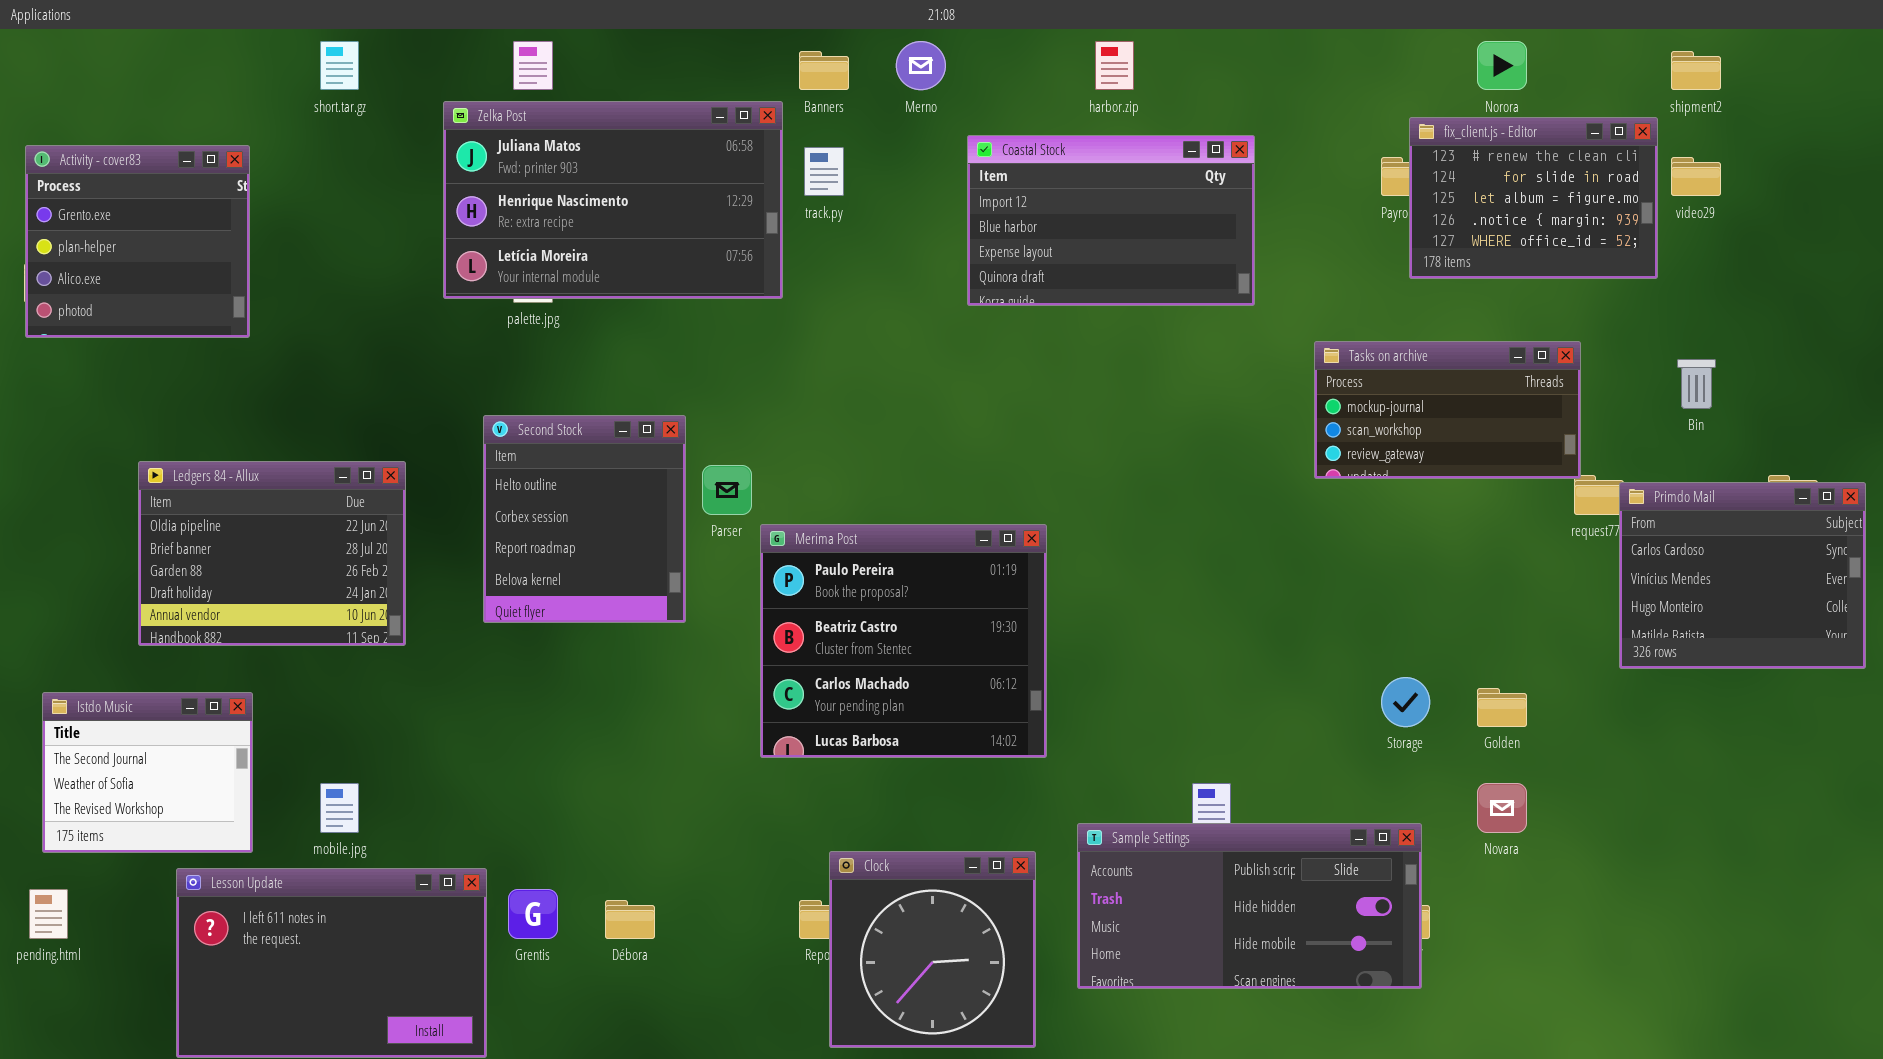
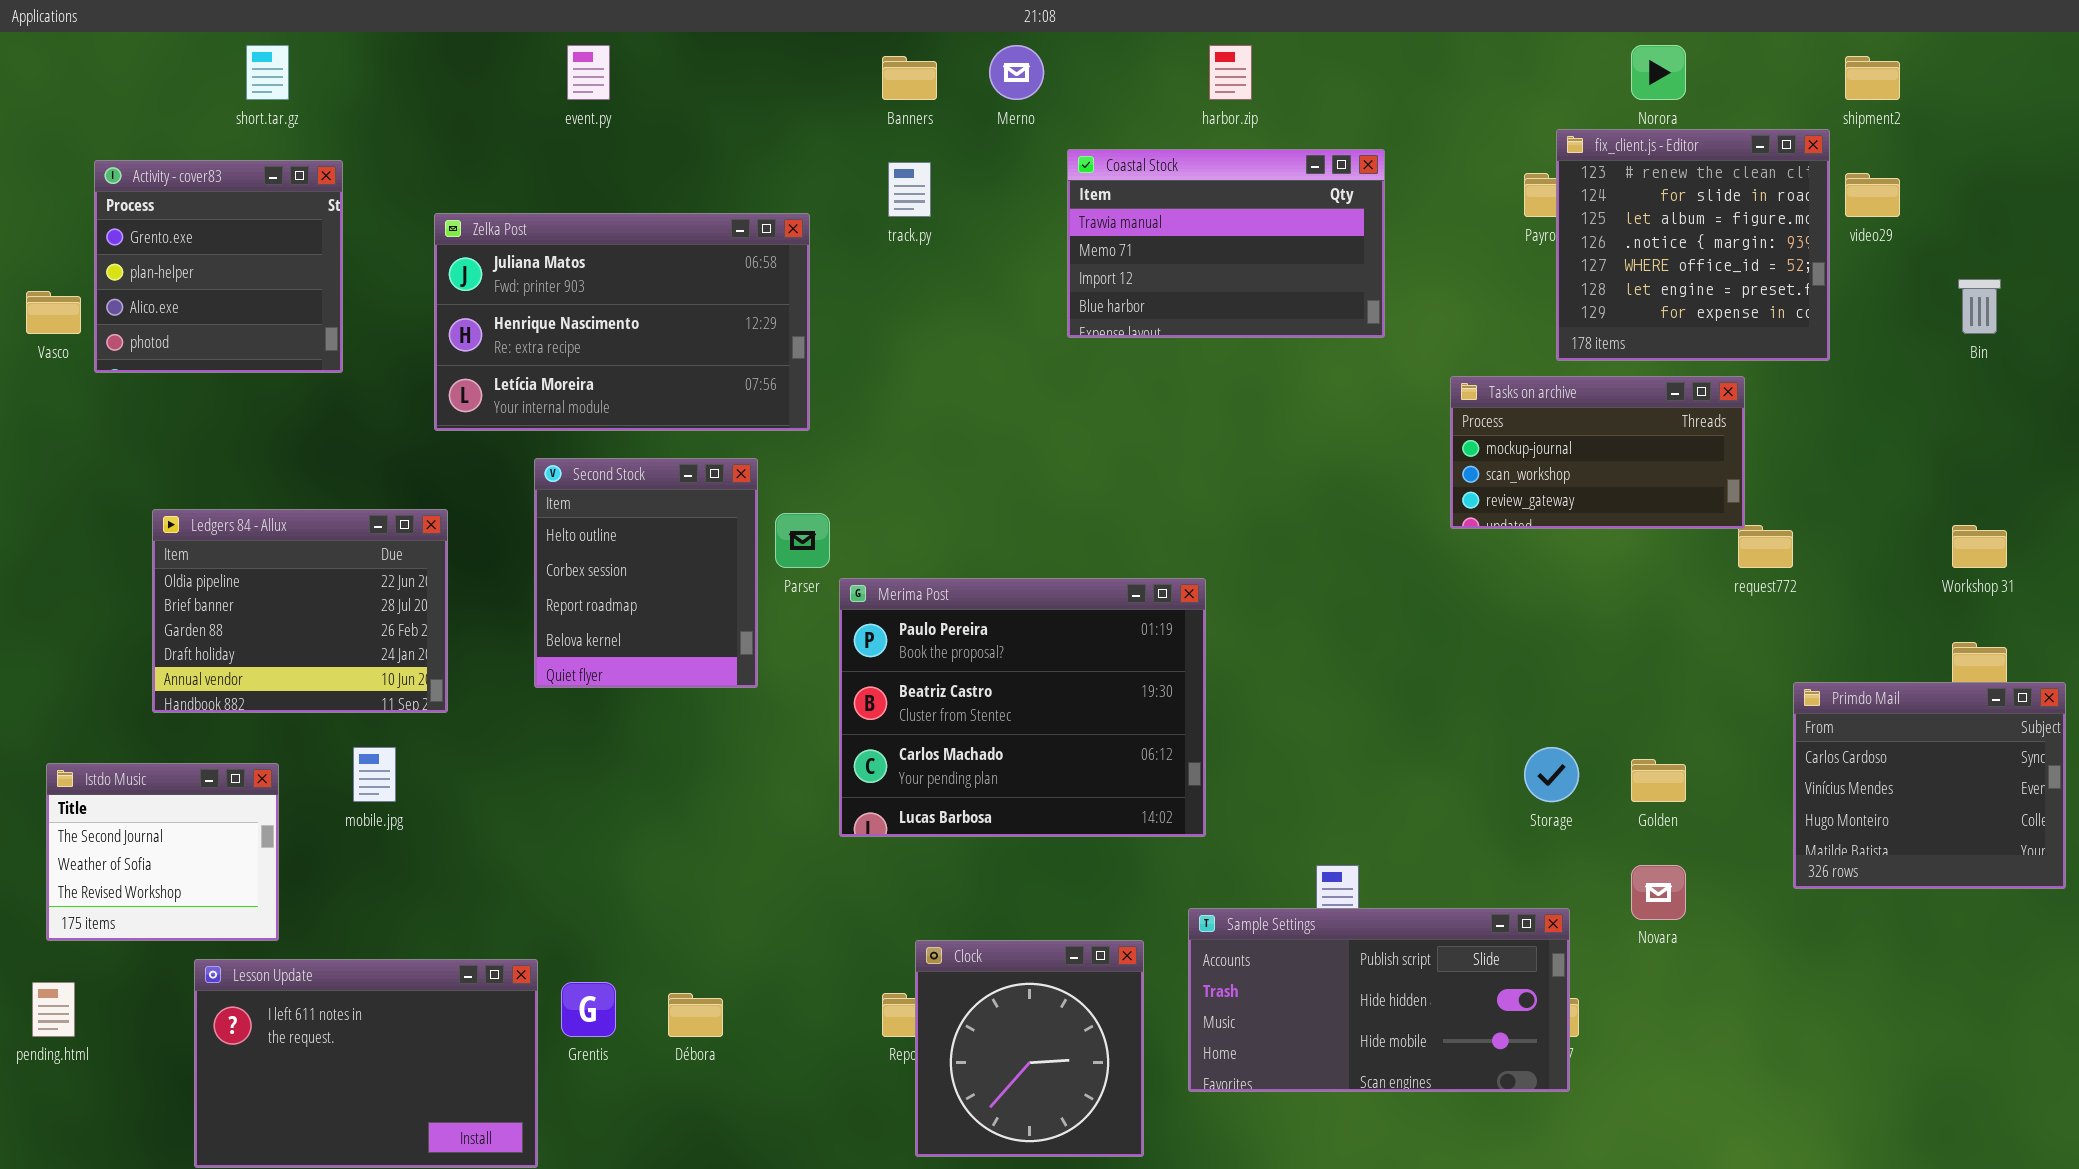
short.tar.gz: [320,41,359,90] -> [246,45,289,100], moved
Zelka Post: [443,101,783,299] -> [434,213,810,431], moved
fix_client.js - Editor: [1409,117,1658,279] -> [1556,129,1830,361], resized
Coastal Stock: [967,135,1255,306] -> [1067,149,1385,338], scrolled up 2 rows
Activity - cover83: [25,145,250,338] -> [94,160,343,373], moved
Bin: [1677,359,1716,409] -> [1958,279,2001,334], moved
Primdo Mail: [1619,482,1866,669] -> [1793,682,2066,889], moved
Merima Post: [760,524,1047,758] -> [839,578,1206,837], resized
mobile.jpg: [320,783,359,833] -> [353,747,396,802], moved

